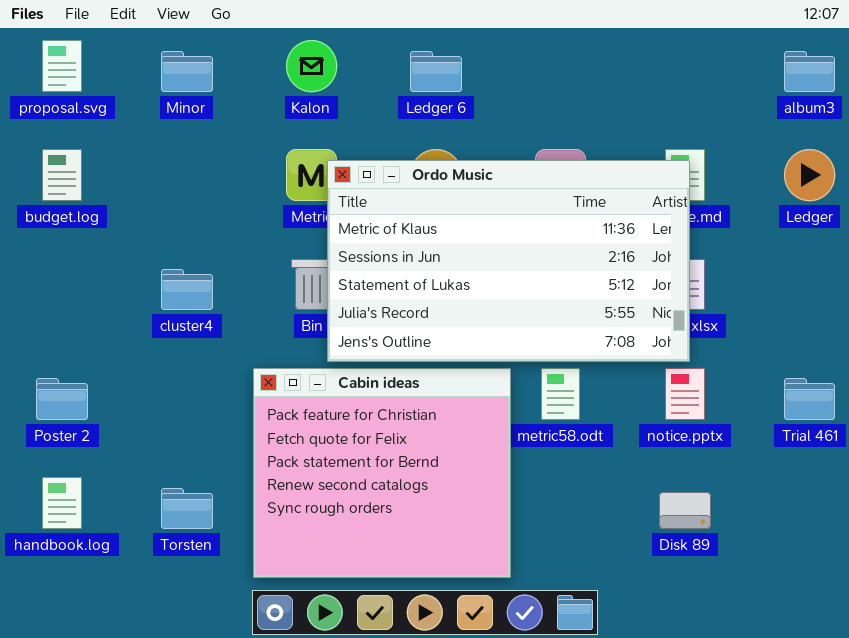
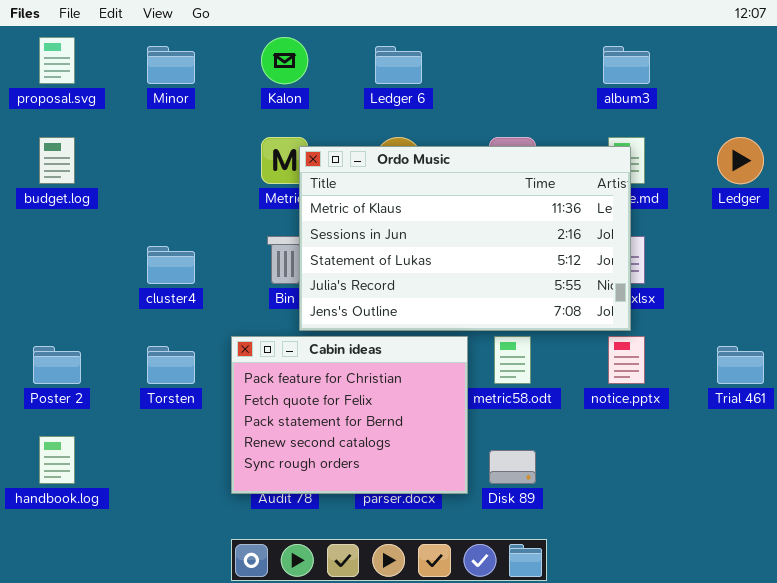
album3: [784,51,835,92] -> [603,46,650,84], moved
Cabin ideas: [253,368,511,578] -> [231,336,468,494], resized
Torsten: [161,488,213,529] -> [147,346,195,384], moved
Disk 89: [659,492,711,529] -> [489,450,536,484], moved

